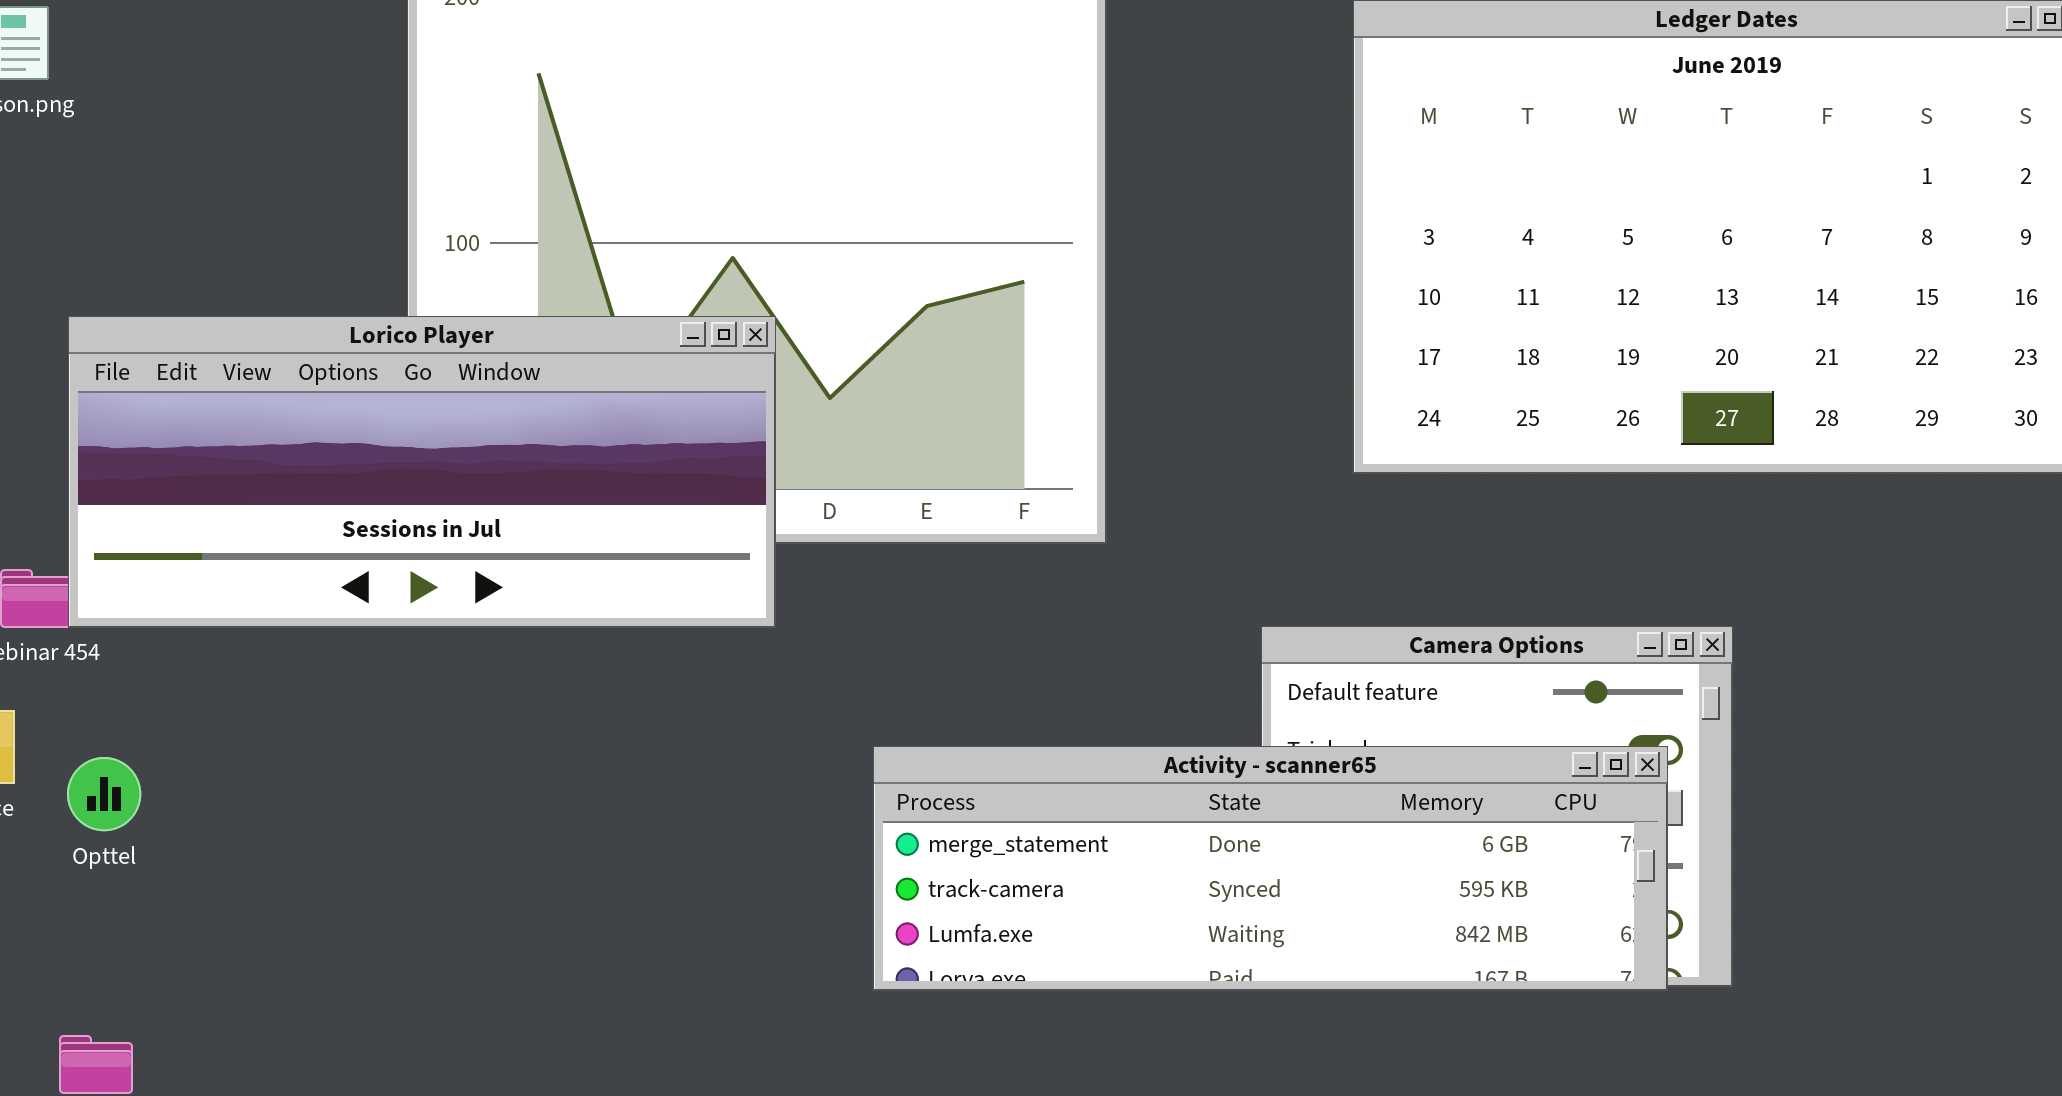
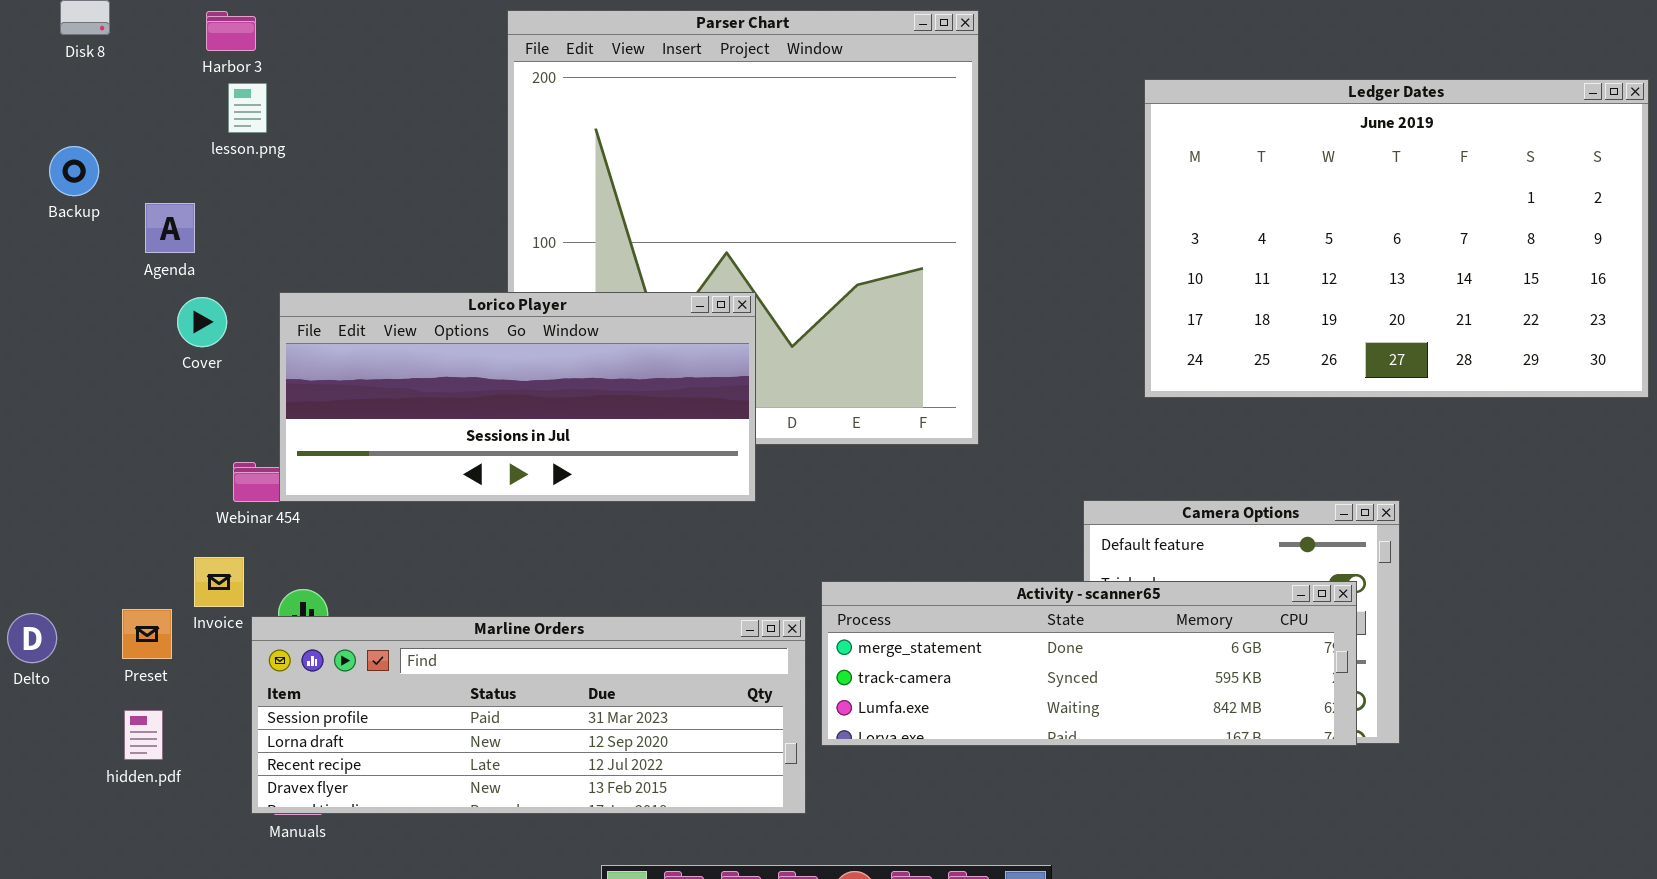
Marline Orders: none -> [251,616,806,814], opened

